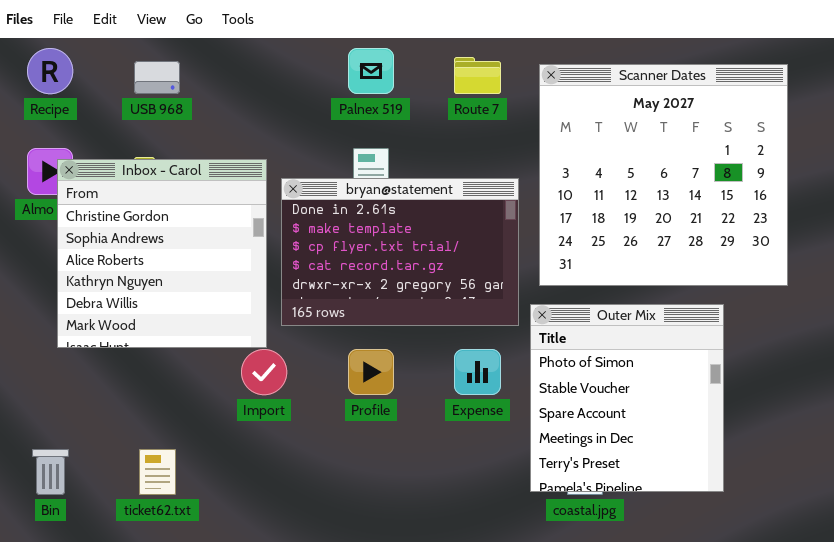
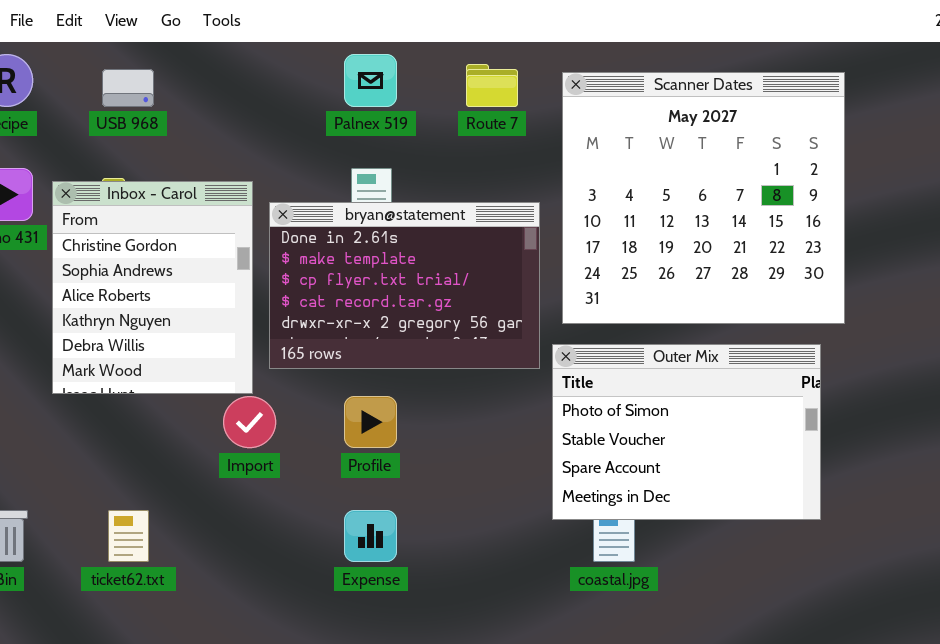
Inbox - Carol: [57,159,267,348] -> [52,181,253,394], resized
Outer Mix: [530,304,724,492] -> [552,344,821,520], resized
Expense: [454,349,501,395] -> [344,510,397,562], moved

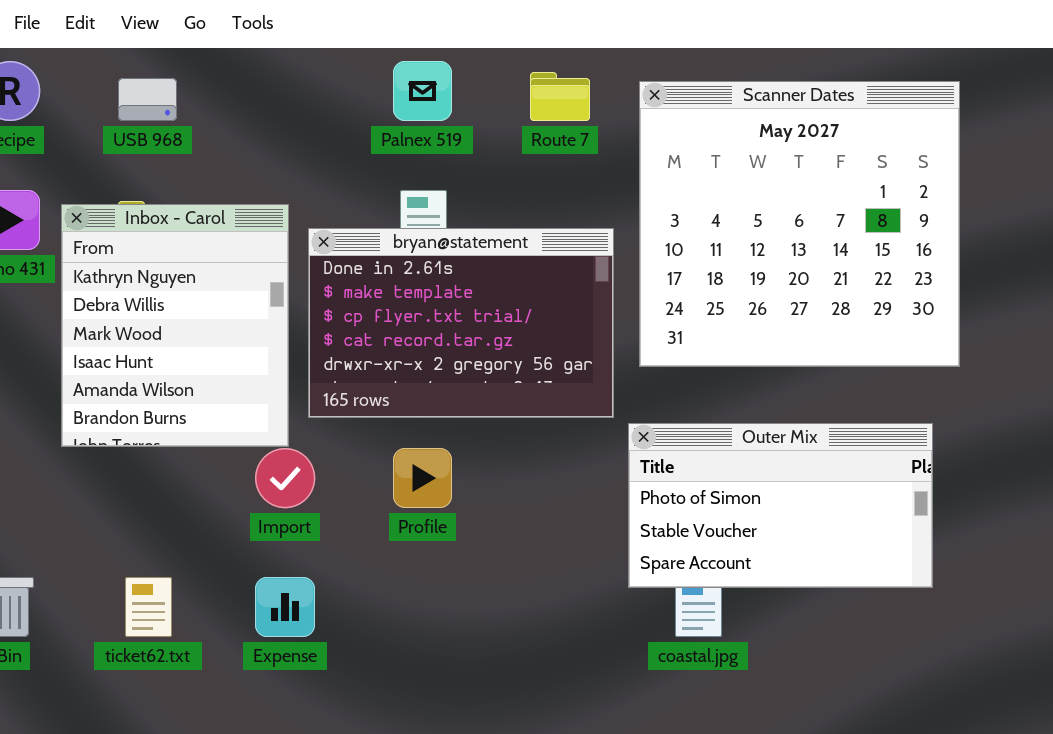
Inbox - Carol: [52,181,253,394] -> [61,204,289,447], scrolled down 3 rows
Outer Mix: [552,344,821,520] -> [628,423,933,588], resized
Expense: [344,510,397,562] -> [255,577,315,637], moved

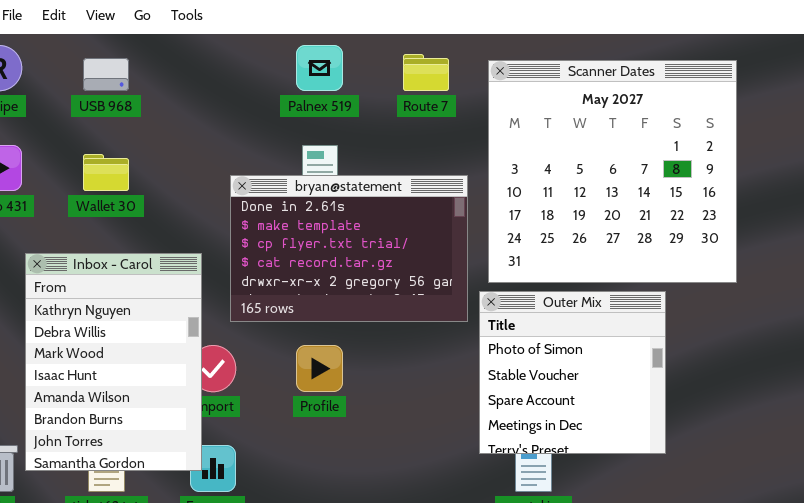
Inbox - Carol: [61,204,289,447] -> [25,253,202,471], moved, resized
Outer Mix: [628,423,933,588] -> [479,291,666,454], resized

